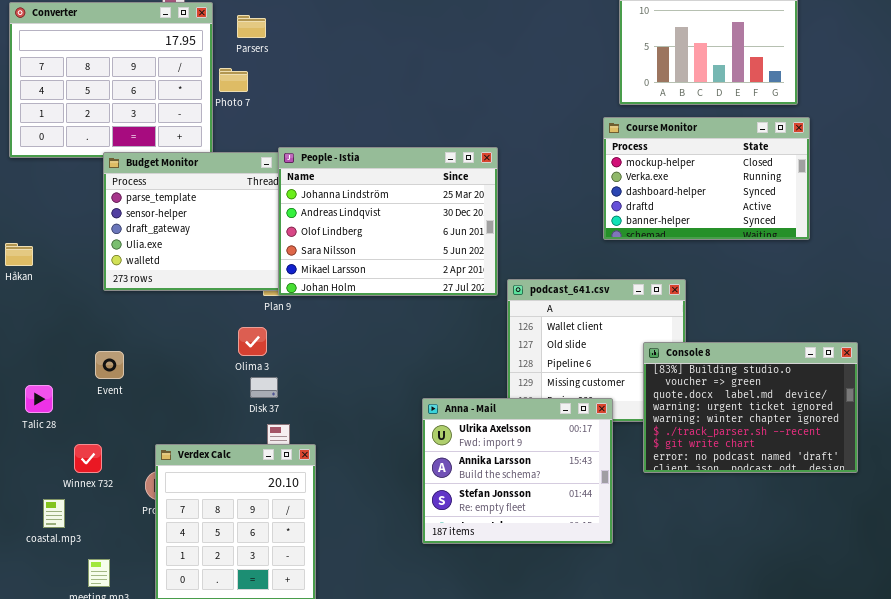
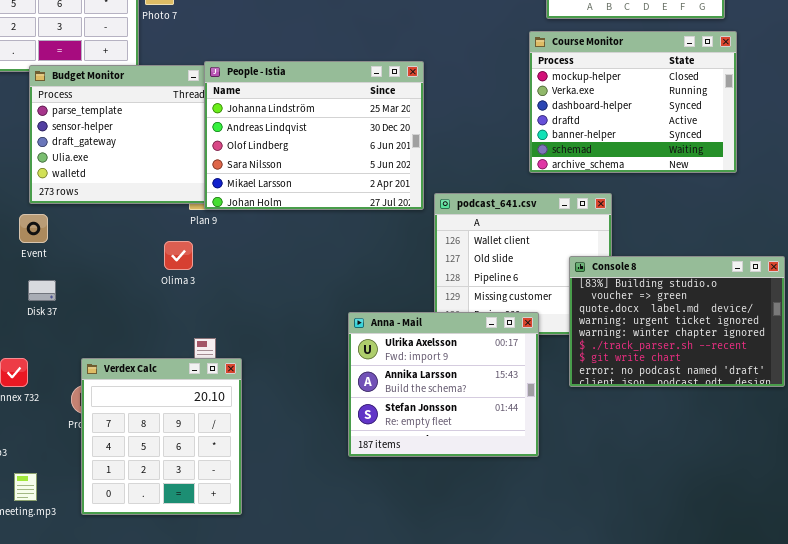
Course Monitor: [603,117,810,240] -> [529,31,737,173], resized
Event: [95,351,124,379] -> [19,214,48,243], moved
Disk 37: [250,377,278,398] -> [28,280,56,301], moved

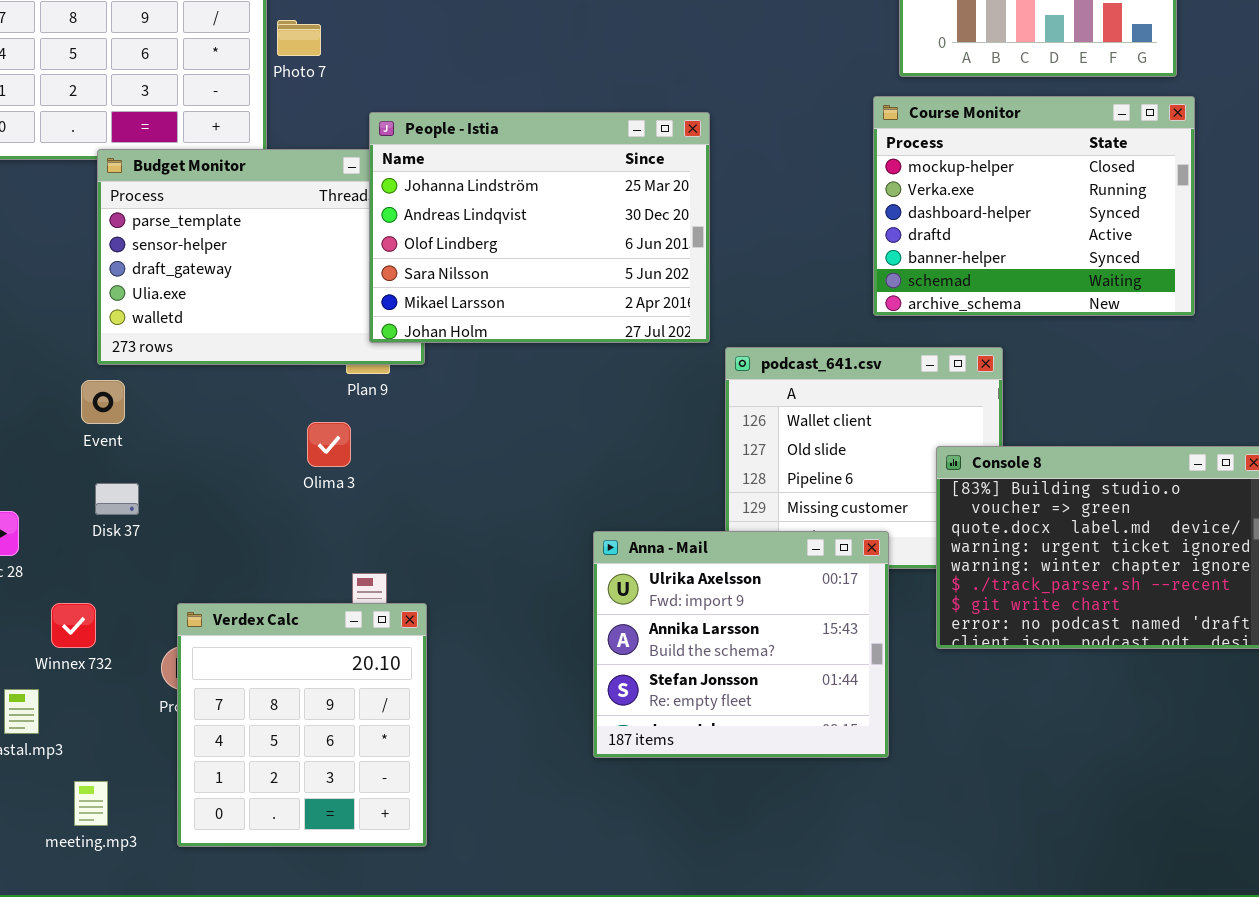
People - Istia: [204,61,424,210] -> [369,112,710,343], moved

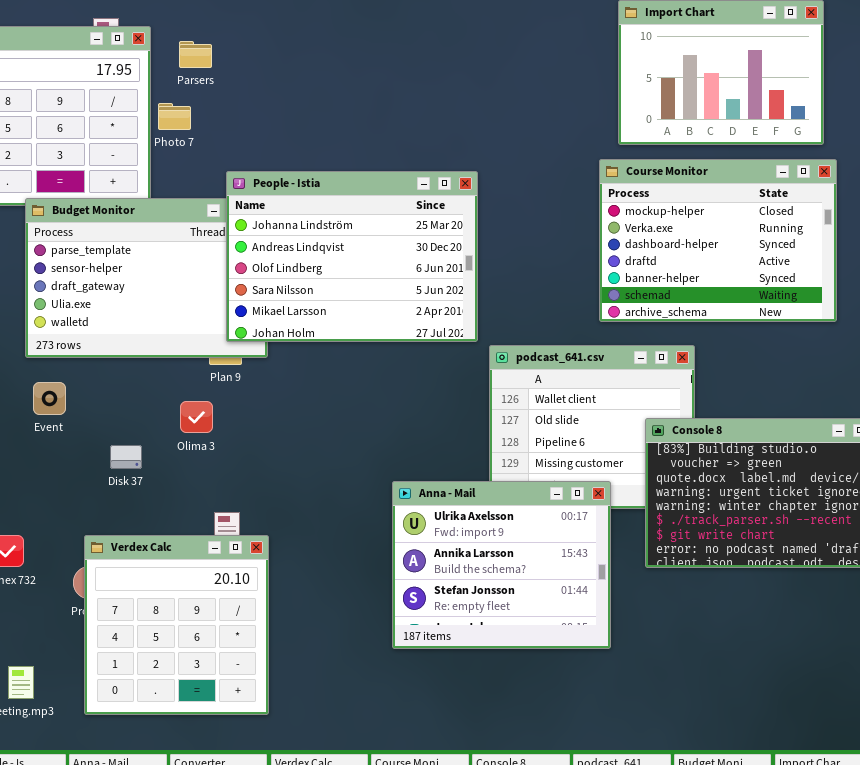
Event: [81,380,125,424] -> [33,382,66,415], moved
Disk 37: [95,483,139,515] -> [110,445,142,469], moved

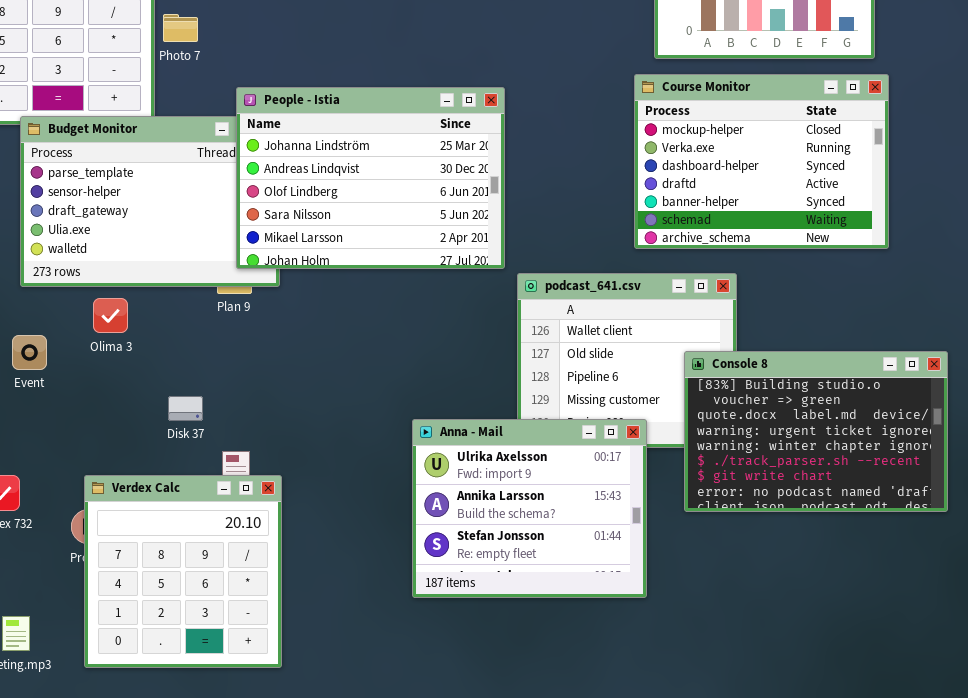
Event: [33,382,66,415] -> [12,335,47,370], moved
Olima 3: [180,401,213,433] -> [93,298,128,333], moved
Disk 37: [110,445,142,469] -> [168,396,203,421], moved

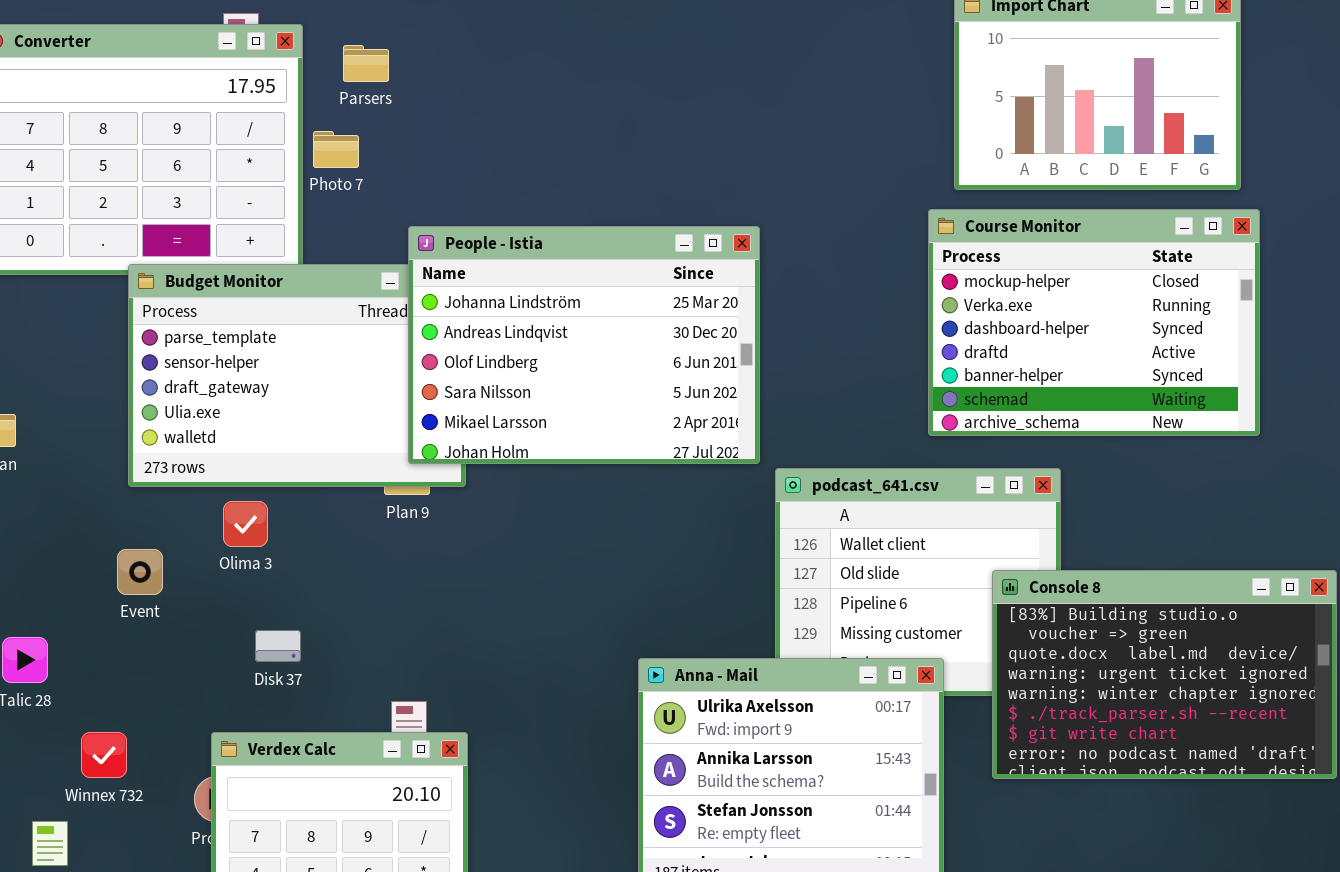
Disk 37: [168,396,203,421] -> [255,630,301,662], moved

